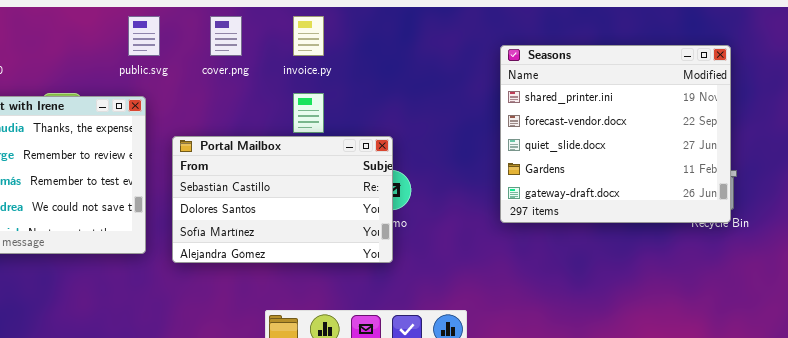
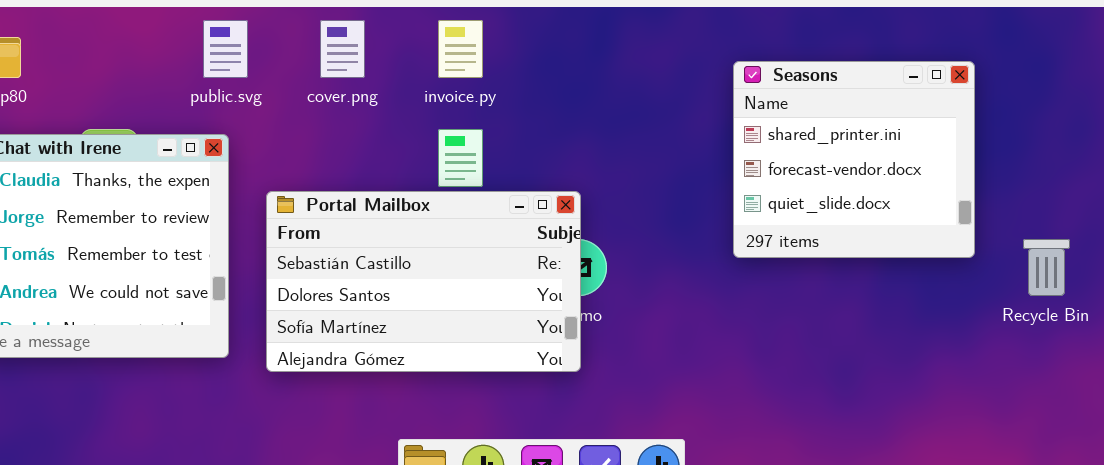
Seasons: [500,45,731,223] -> [733,61,975,258], resized

